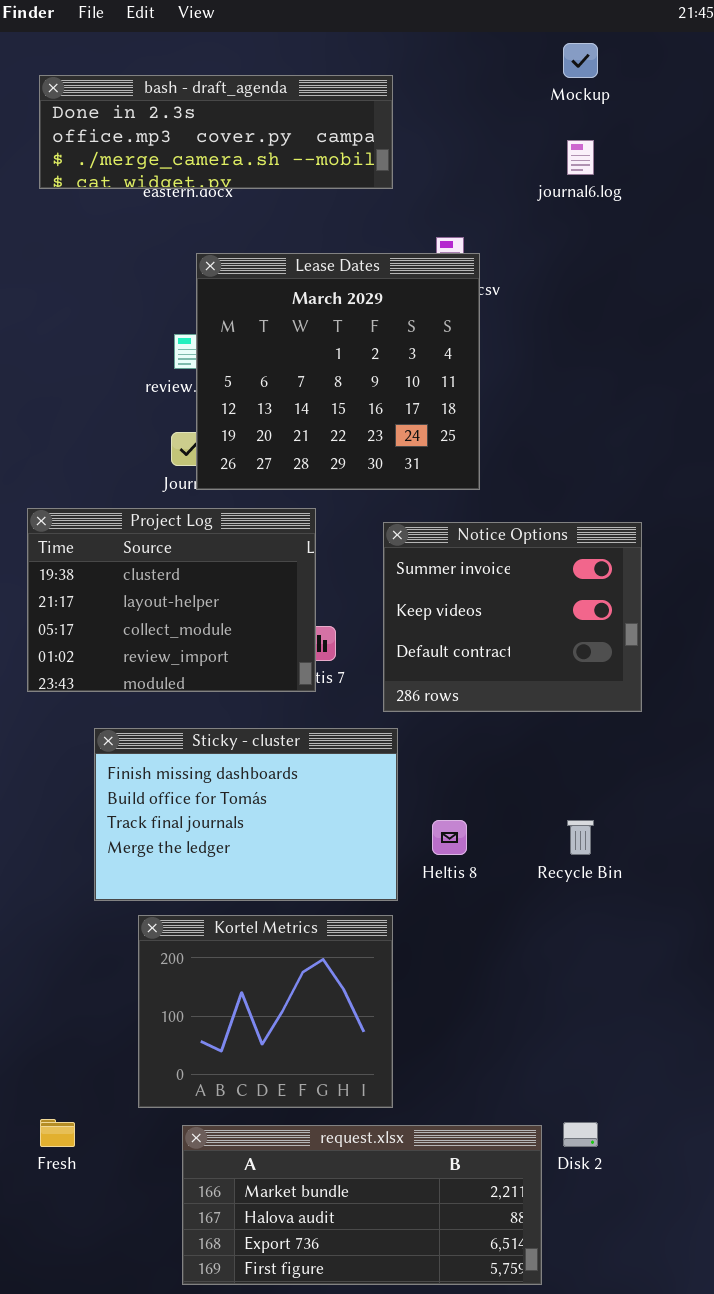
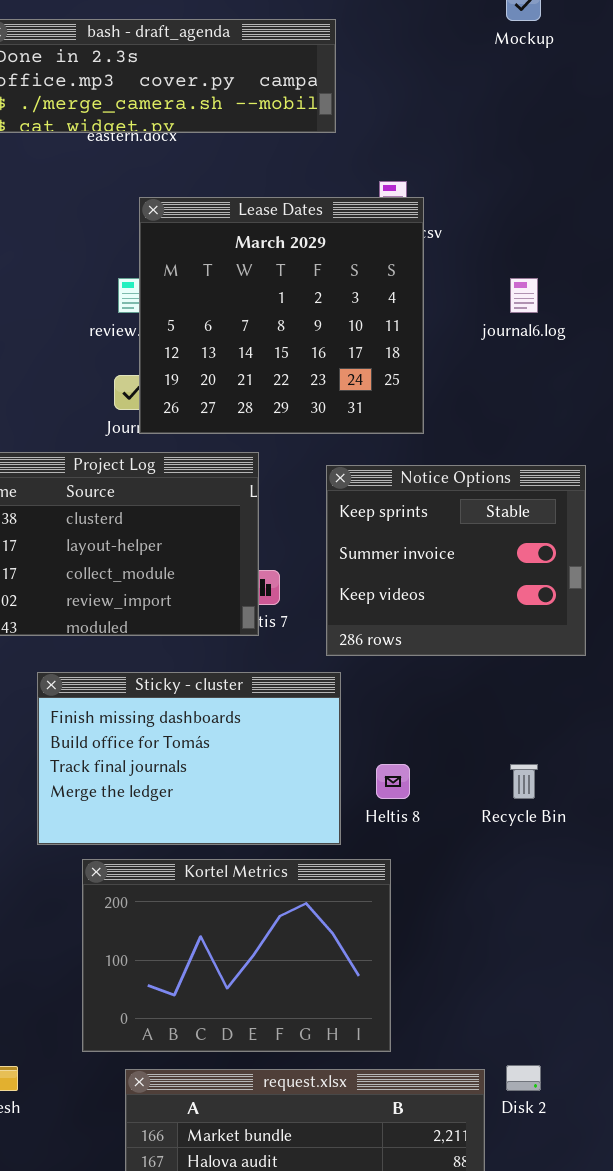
journal6.log: [567,140,594,175] -> [510,278,538,313], moved
Notice Options: [383,522,642,712] -> [326,465,586,656], scrolled up 1 row
Kortel Metrics: [138,915,393,1108] -> [82,859,391,1052], resized

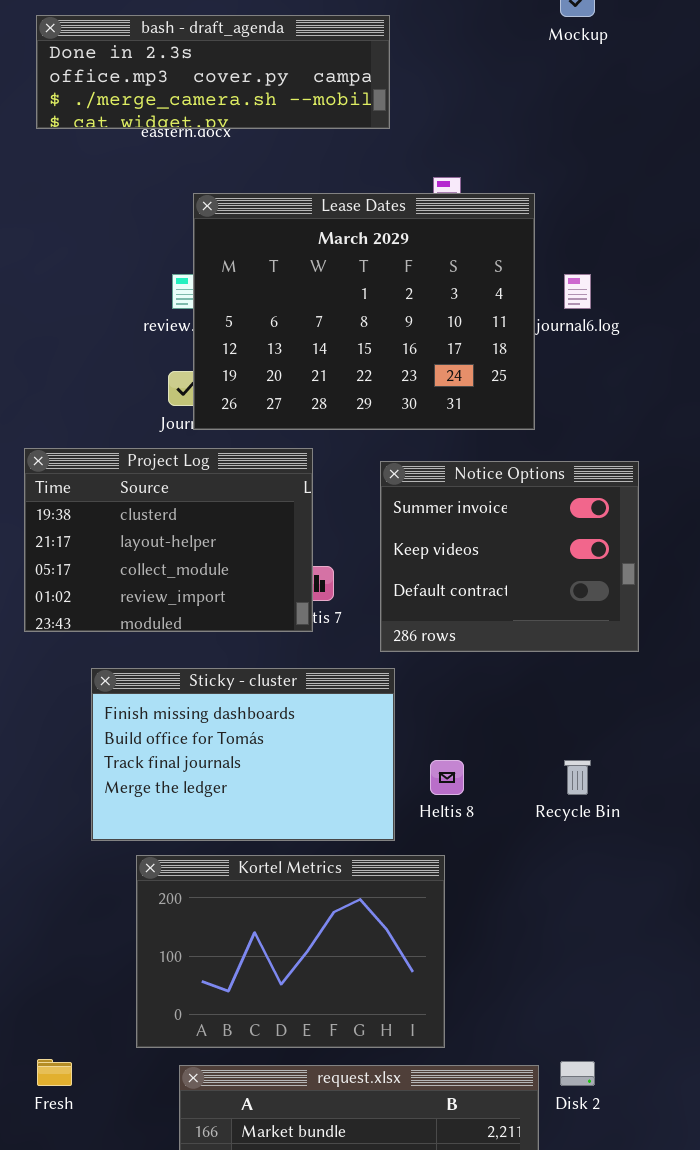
Lease Dates: [139,197,424,434] -> [193,193,535,430], resized
Notice Options: [326,465,586,656] -> [380,461,639,652], scrolled down 1 row

